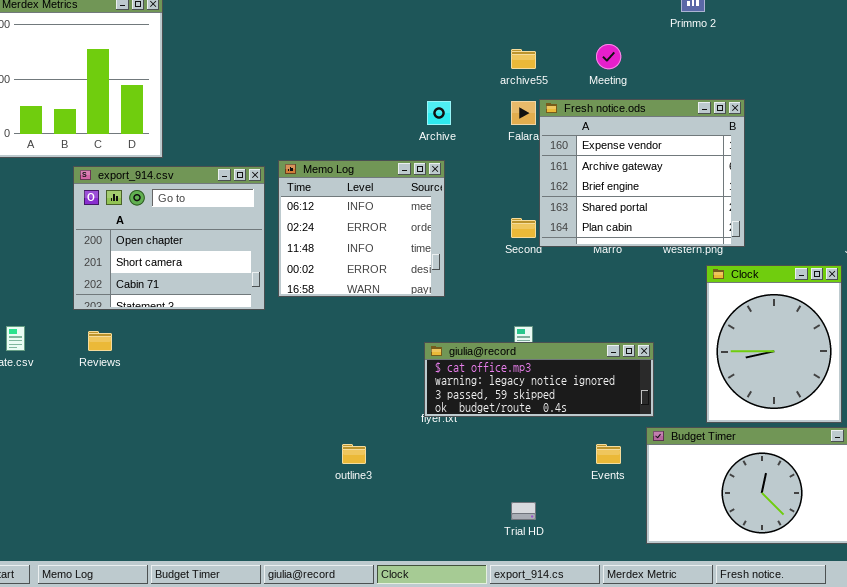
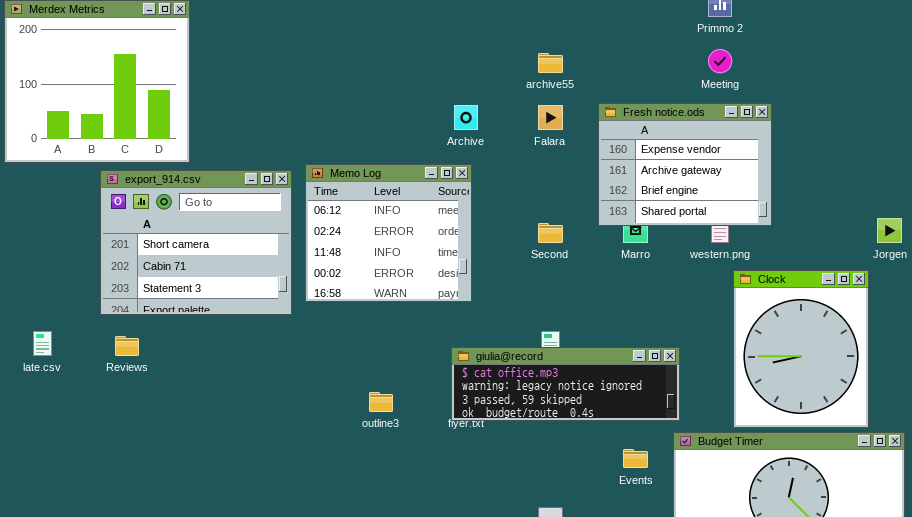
Meeting: [596,44,621,69] -> [708,49,732,73], moved
Fresh notice.ods: [539,99,745,247] -> [598,103,772,226], resized
export_914.csv: [73,166,265,310] -> [100,170,292,315], scrolled down 1 row
outline3: [342,444,366,464] -> [369,392,393,412], moved

